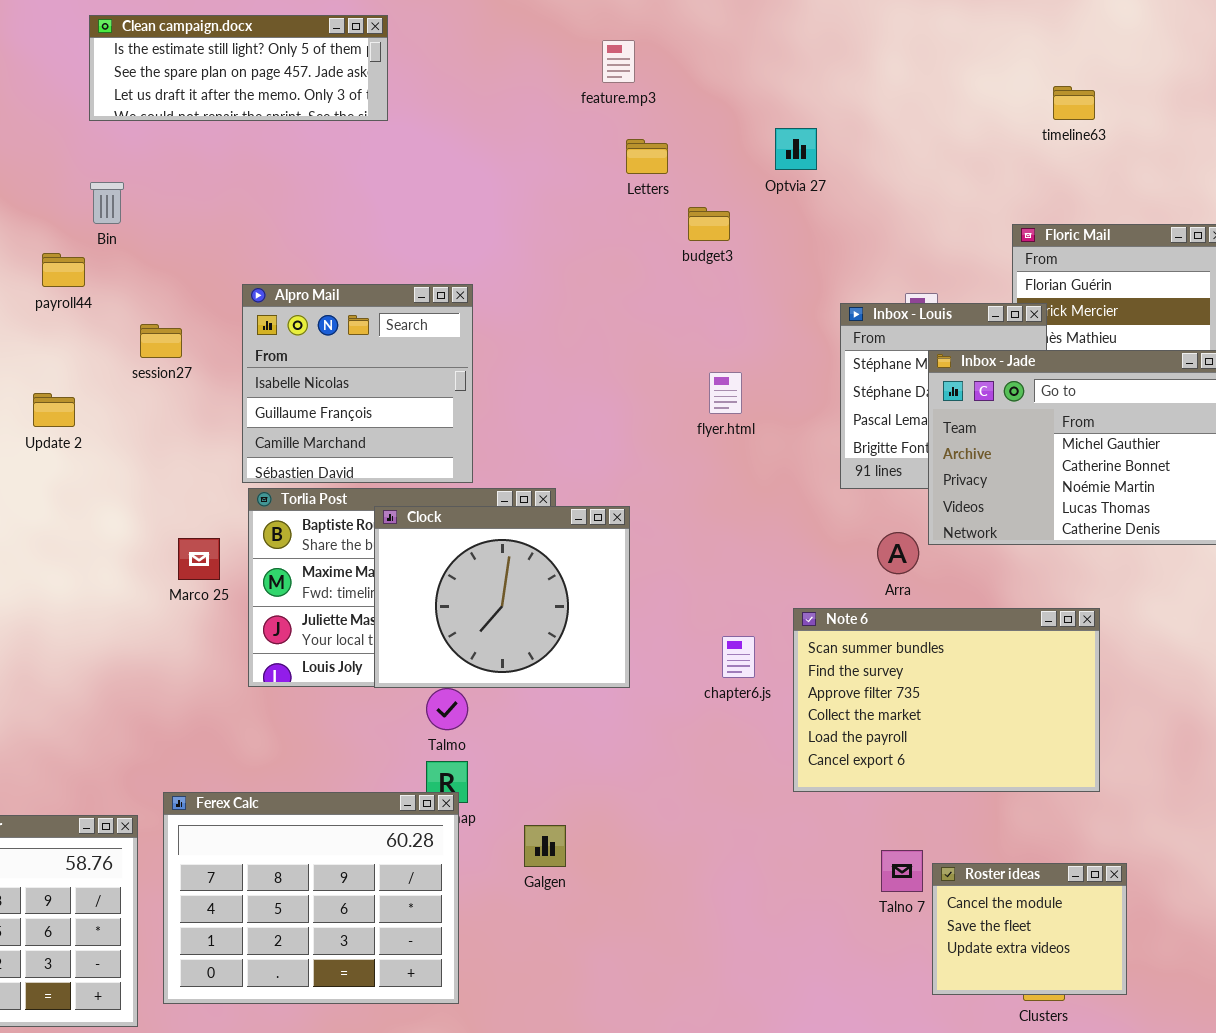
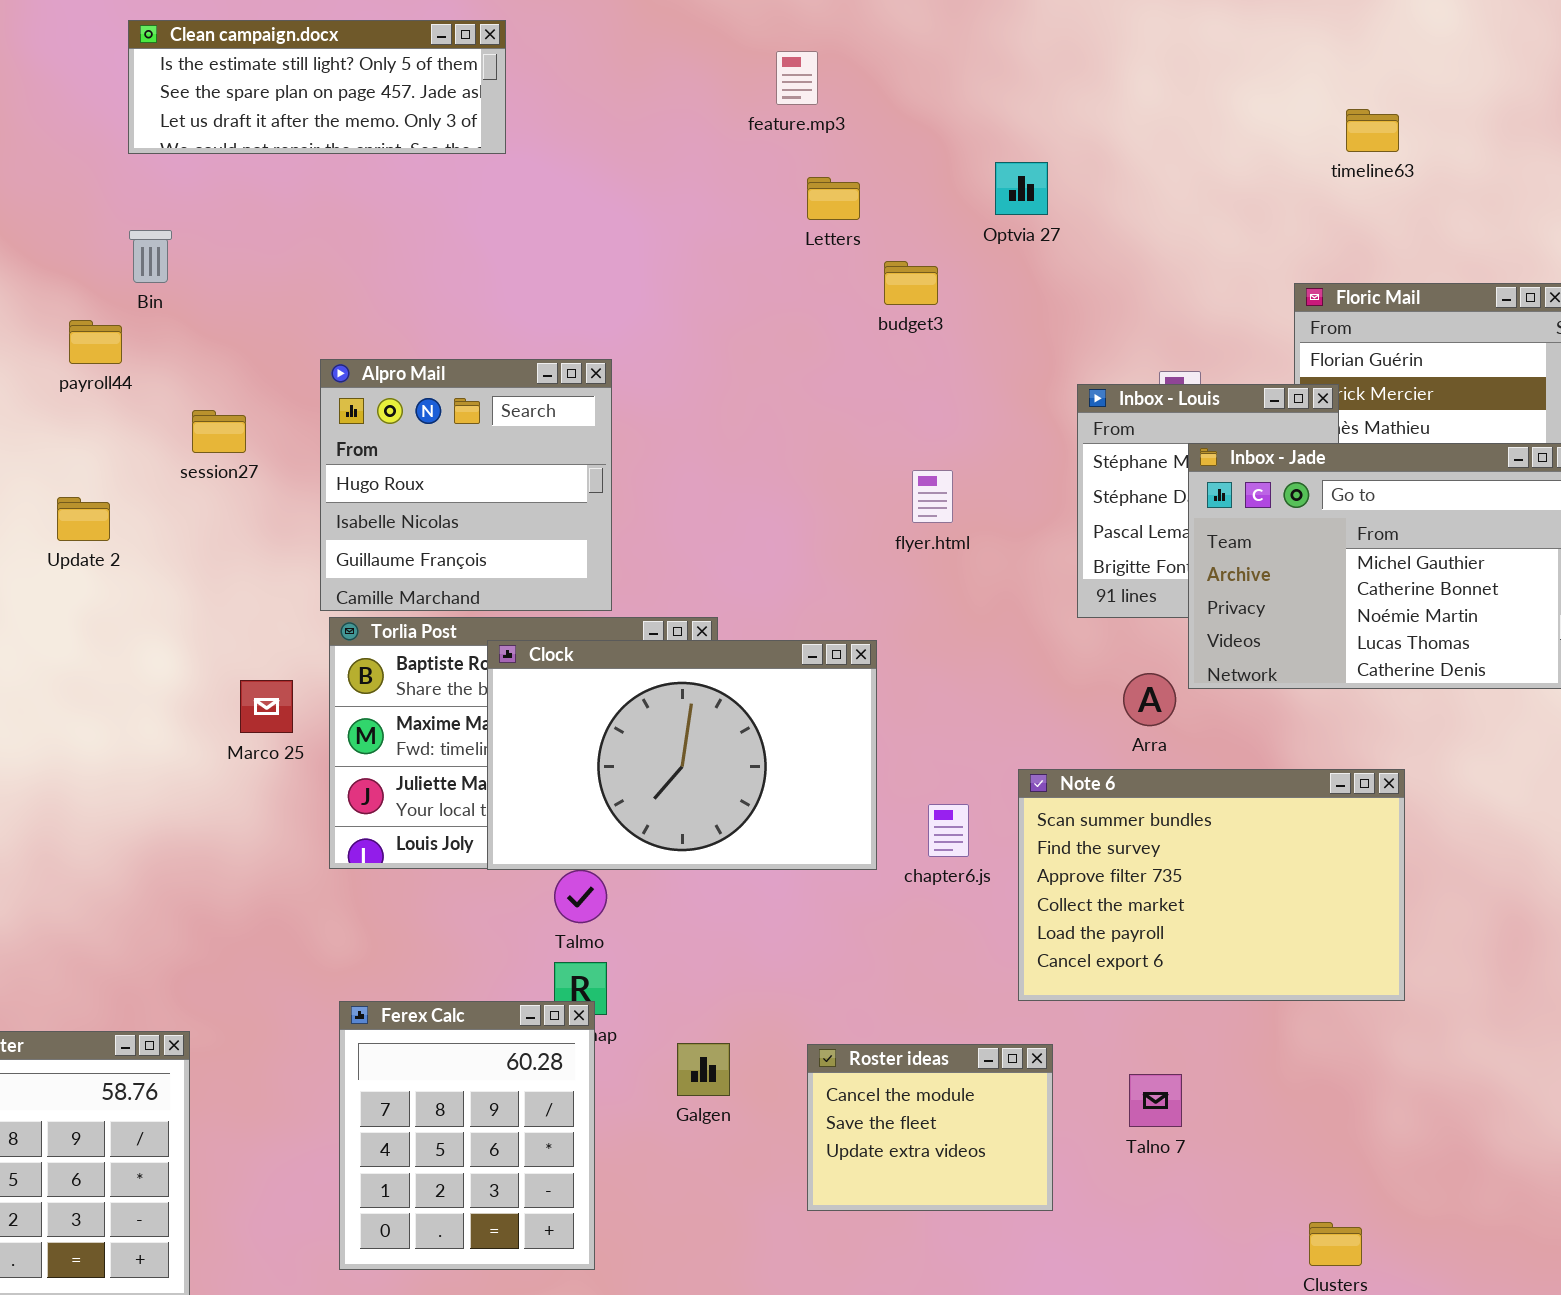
Alpro Mail: [242,284,473,483] -> [320,359,612,611], scrolled up 1 row
Clock: [374,506,630,688] -> [487,640,877,870], resized
Ferex Calc: [163,792,459,1004] -> [339,1001,595,1270], resized
Roster ideas: [932,863,1127,995] -> [807,1044,1053,1211], moved

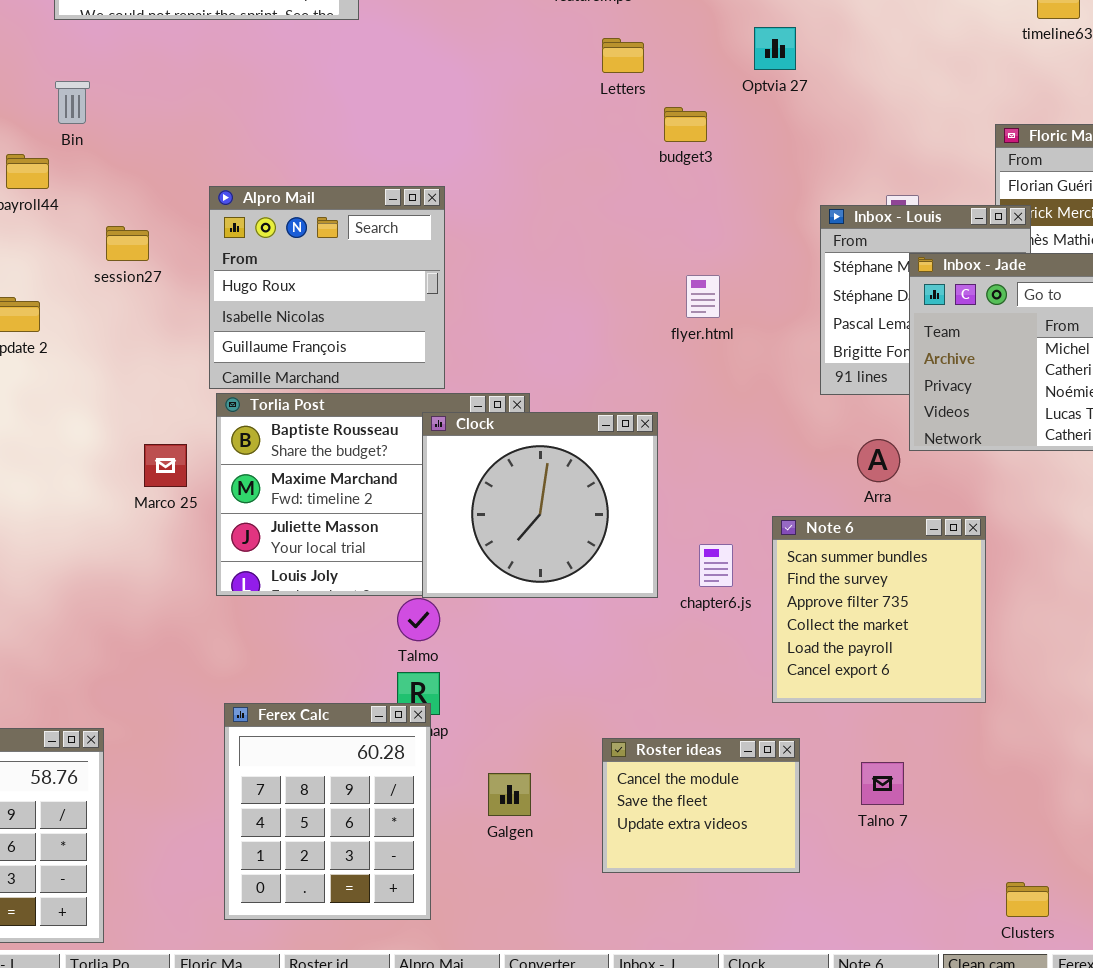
Clock: [487,640,877,870] -> [422,412,658,598], resized
Note 6: [1018,769,1405,1001] -> [772,516,986,703], resized
Galgen: [677,1043,730,1096] -> [488,773,531,816], moved

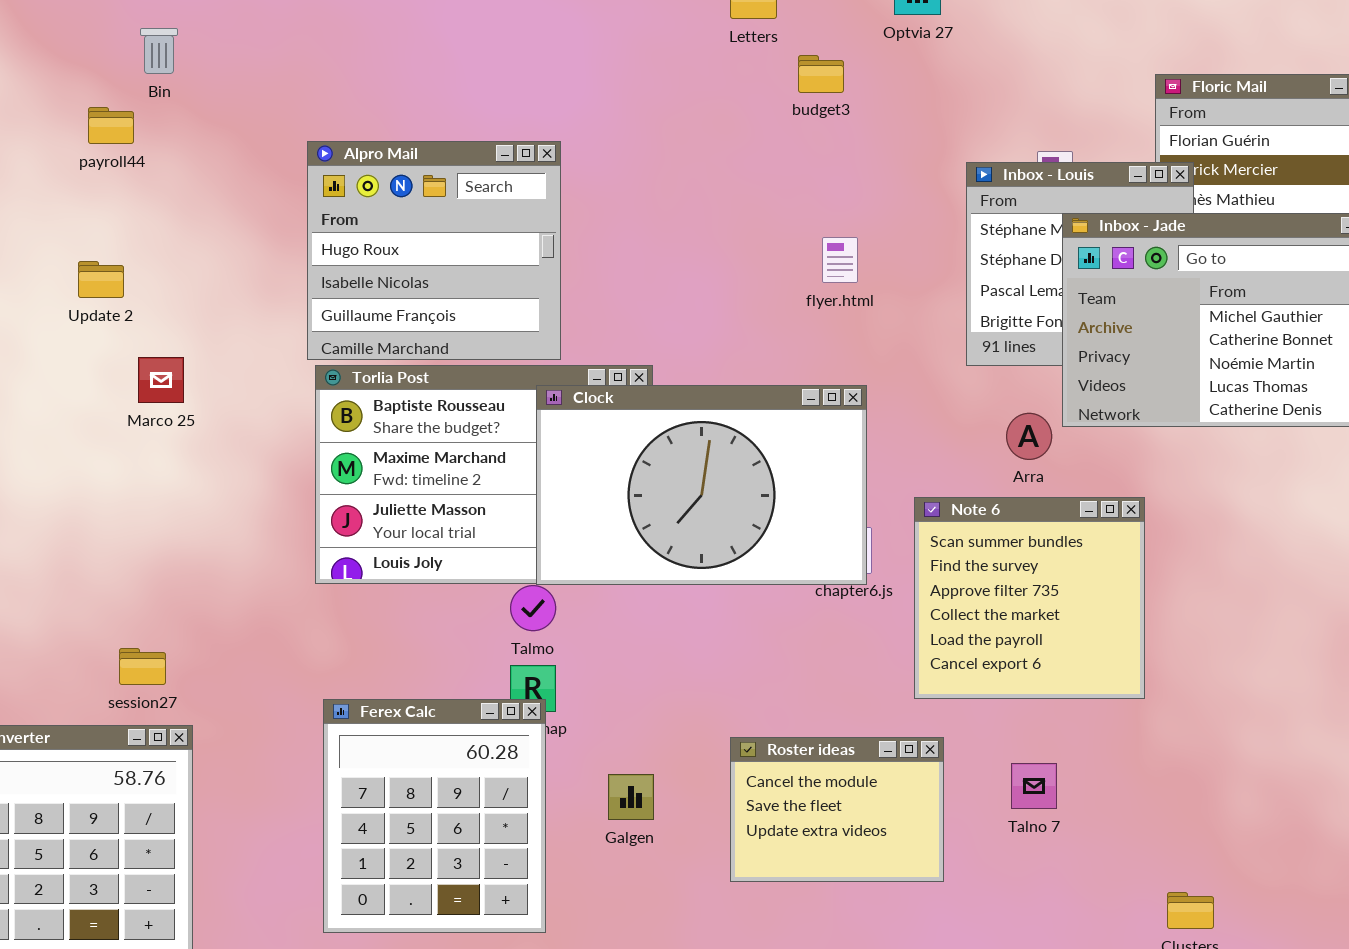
session27: [106,226,149,261] -> [119,648,166,685], moved
Clock: [422,412,658,598] -> [536,385,867,585], resized
Marco 25: [144,444,187,487] -> [138,357,184,403], moved

